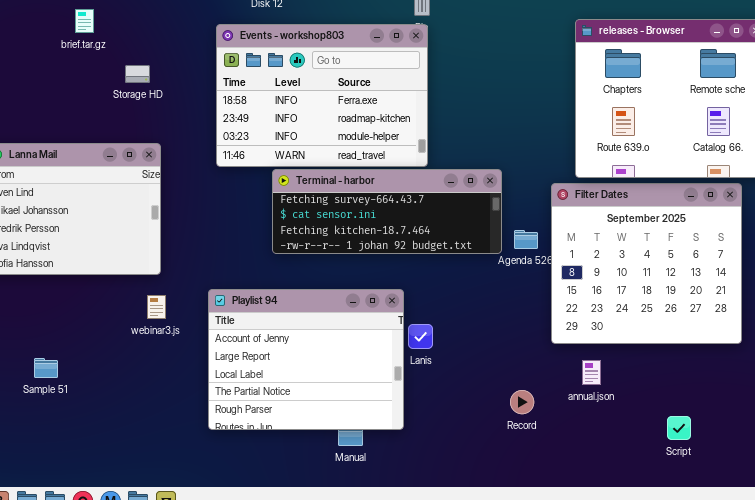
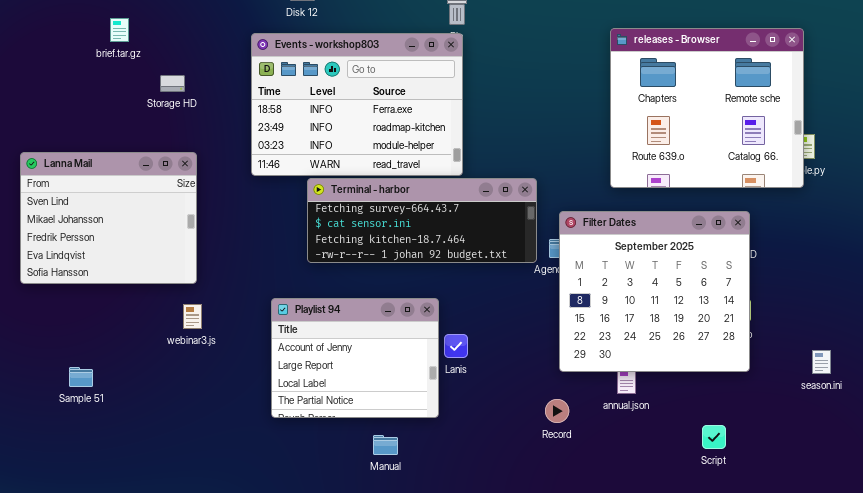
Filter Dates: [551,183,742,344] -> [559,211,750,372], moved
Playlist 94: [208,289,404,430] -> [271,298,439,418], resized

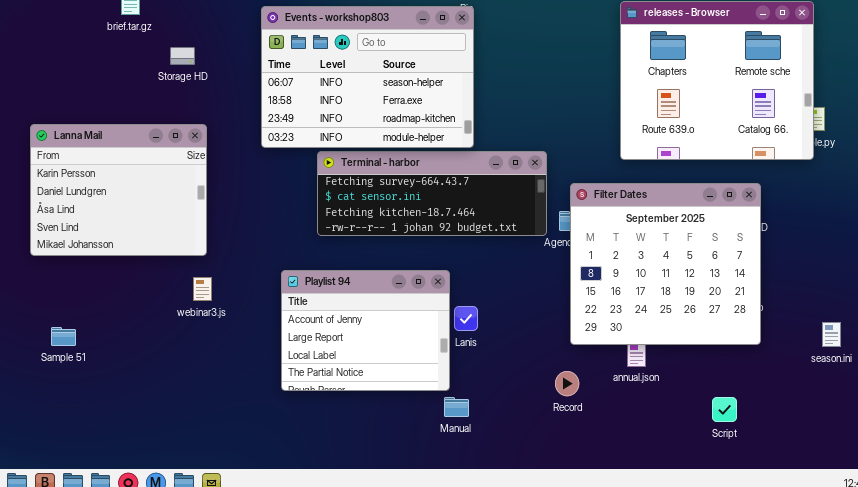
Events - workshop803: [251,33,463,176] -> [261,6,474,148], scrolled up 1 row
Lanna Mail: [20,152,197,284] -> [30,124,207,256], scrolled up 3 rows
Sample 51: [69,367,93,387] -> [51,327,76,346], moved
Manual: [373,435,398,455] -> [444,397,469,417], moved

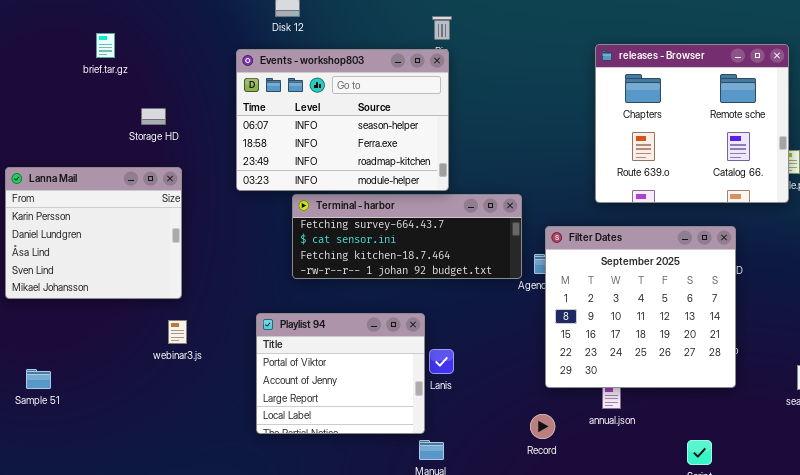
Storage HD: [170,47,195,65] -> [141,108,166,125], moved
Playlist 94: [281,270,450,391] -> [256,313,425,434], scrolled up 1 row

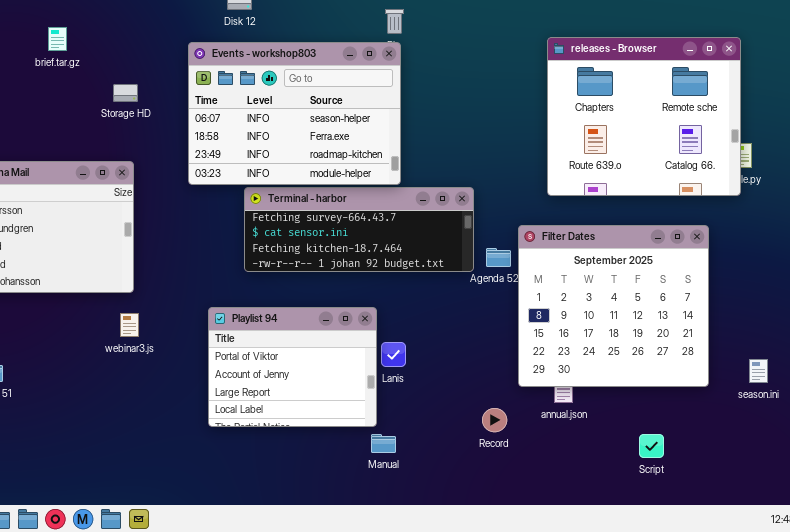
Storage HD: [141,108,166,125] -> [113,84,138,102], moved
Filter Dates: [545,226,736,388] -> [518,225,709,387], moved

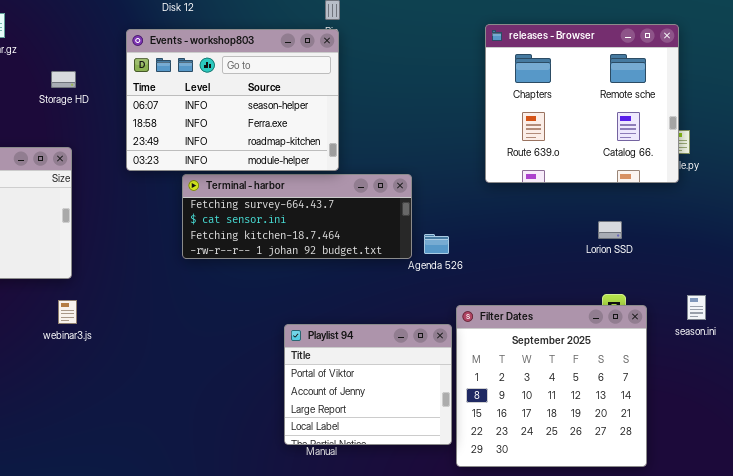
Filter Dates: [518,225,709,387] -> [456,305,647,467], moved
Playlist 94: [208,307,377,427] -> [284,324,452,445], moved
season.ini: [749,359,768,383] -> [687,295,706,320], moved

